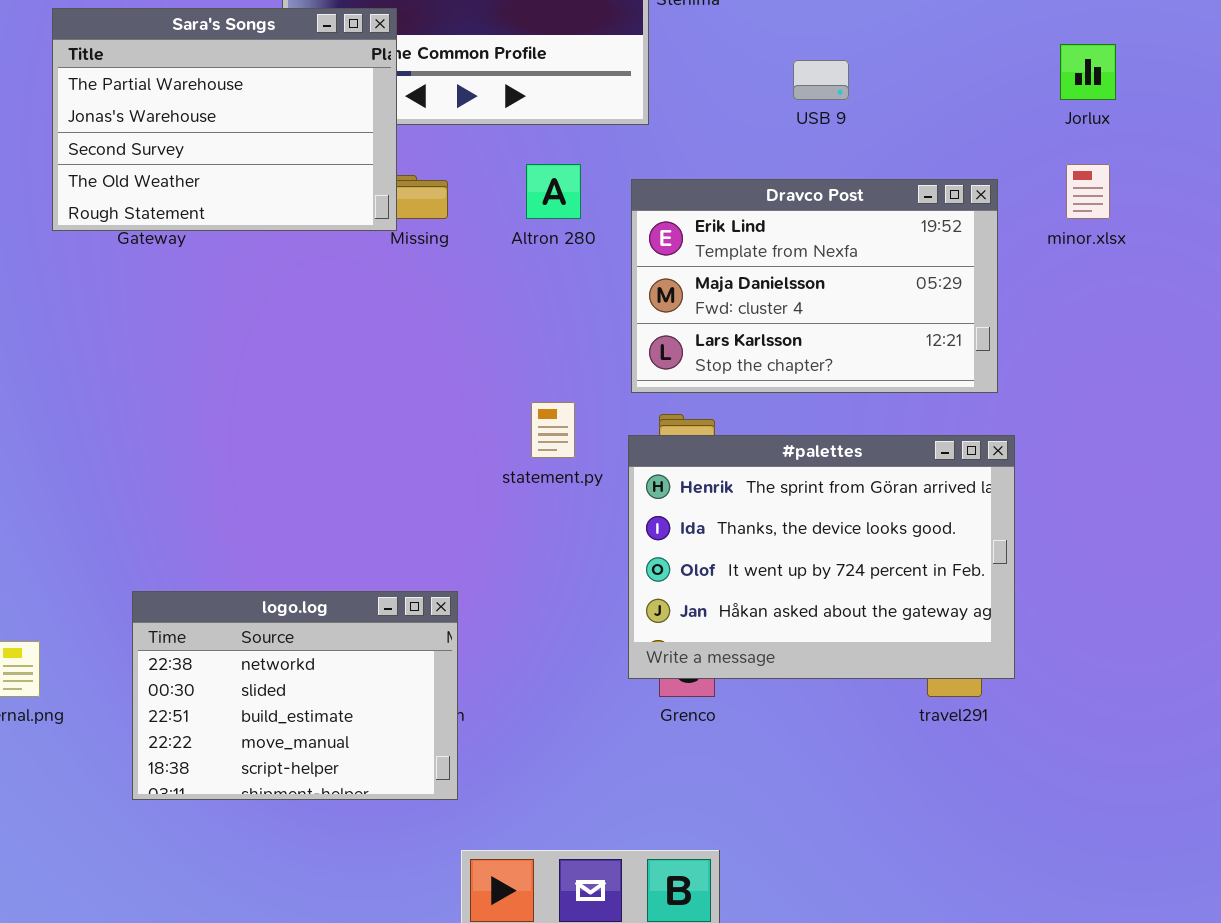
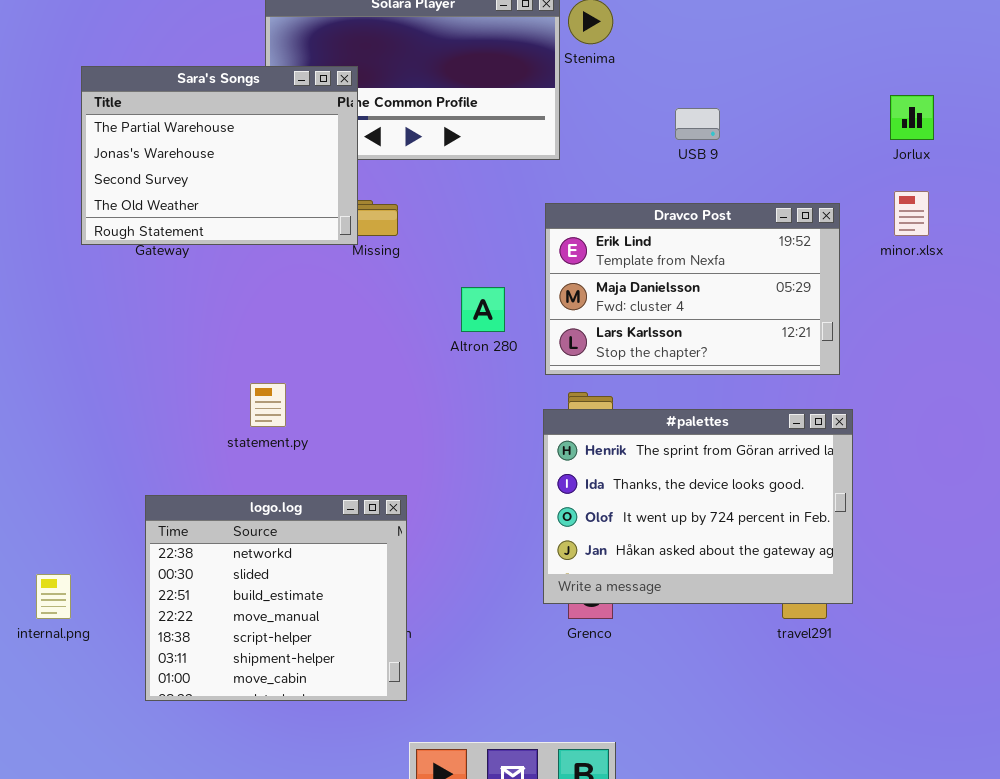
Altron 280: [526,164,581,219] -> [461,287,505,332], moved
statement.py: [531,402,575,458] -> [250,383,286,427], moved
logo.log: [132,591,458,800] -> [145,495,407,701], resized

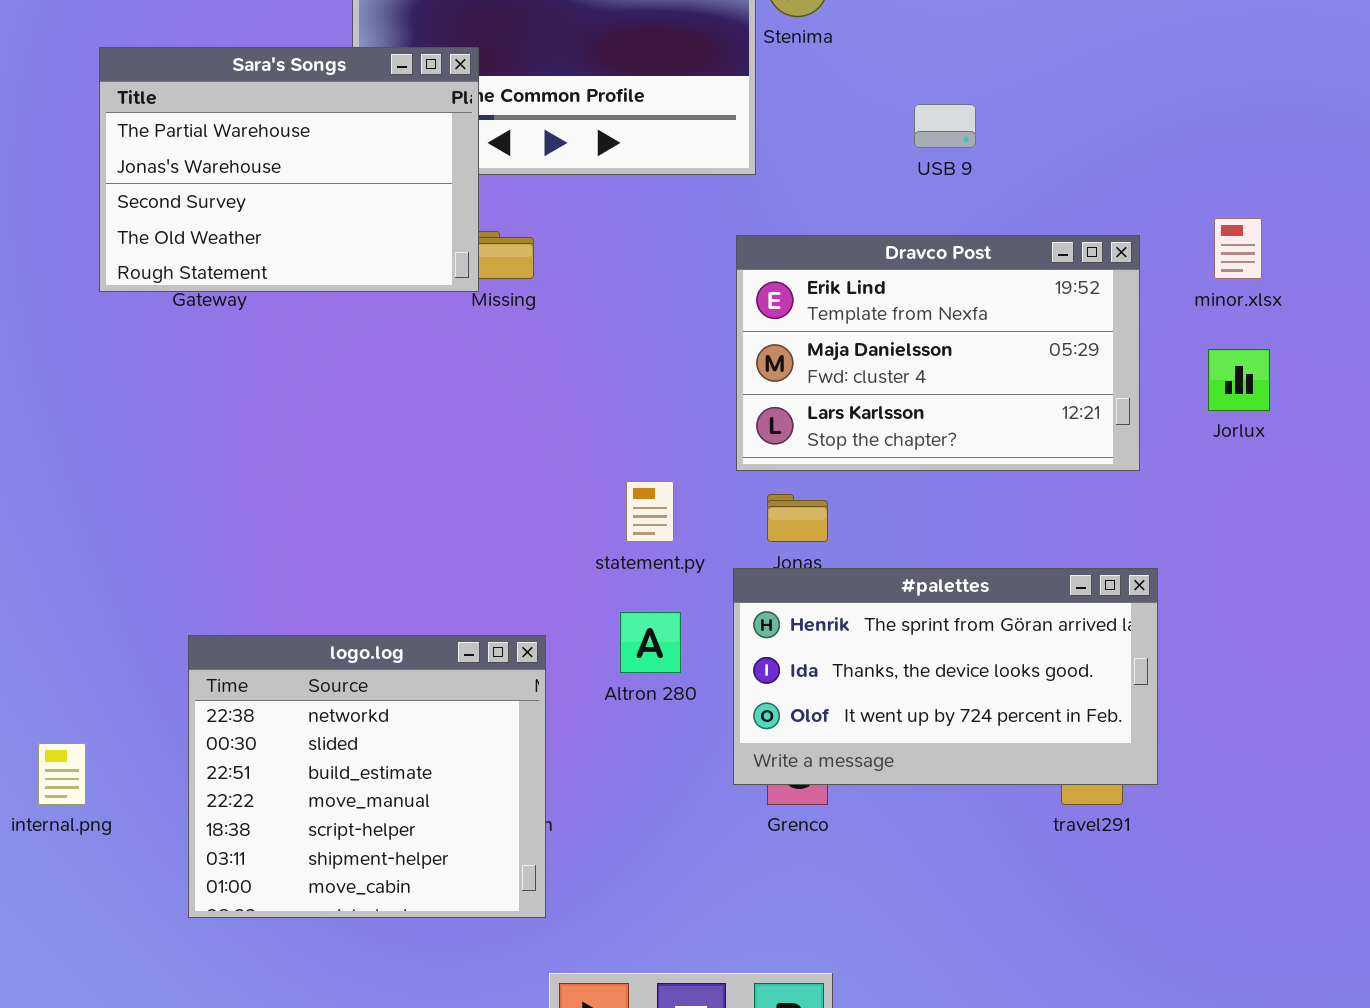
Jorlux: [890,95,934,140] -> [1208,349,1270,411], moved
Altron 280: [461,287,505,332] -> [620,612,681,673], moved
statement.py: [250,383,286,427] -> [626,481,674,542], moved
#palettes: [543,409,853,604] -> [733,568,1158,785], resized

